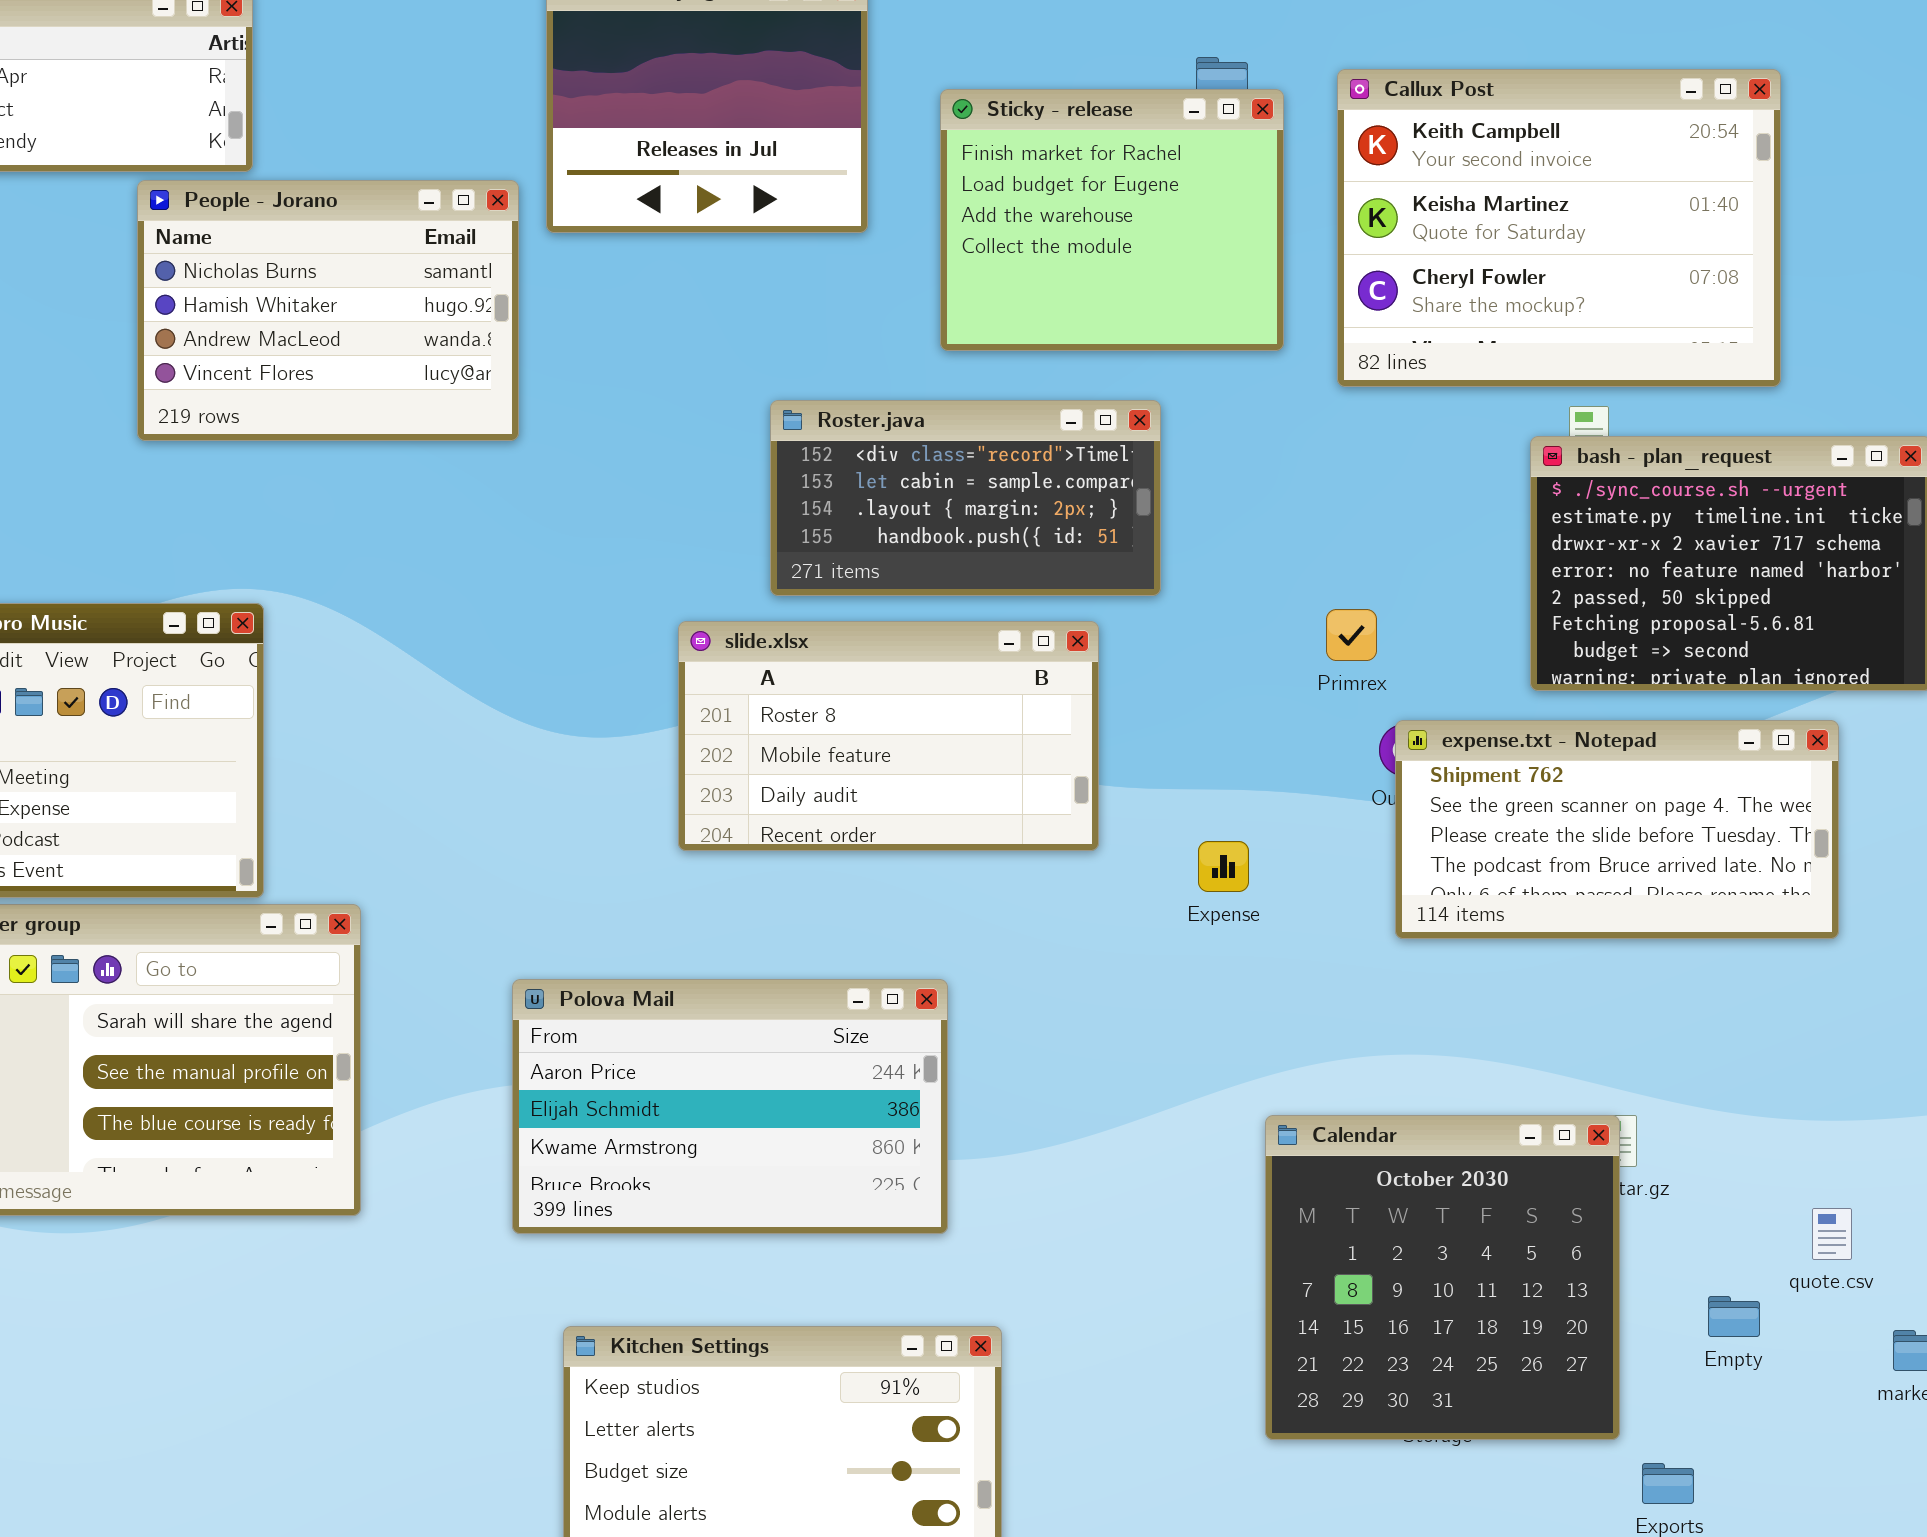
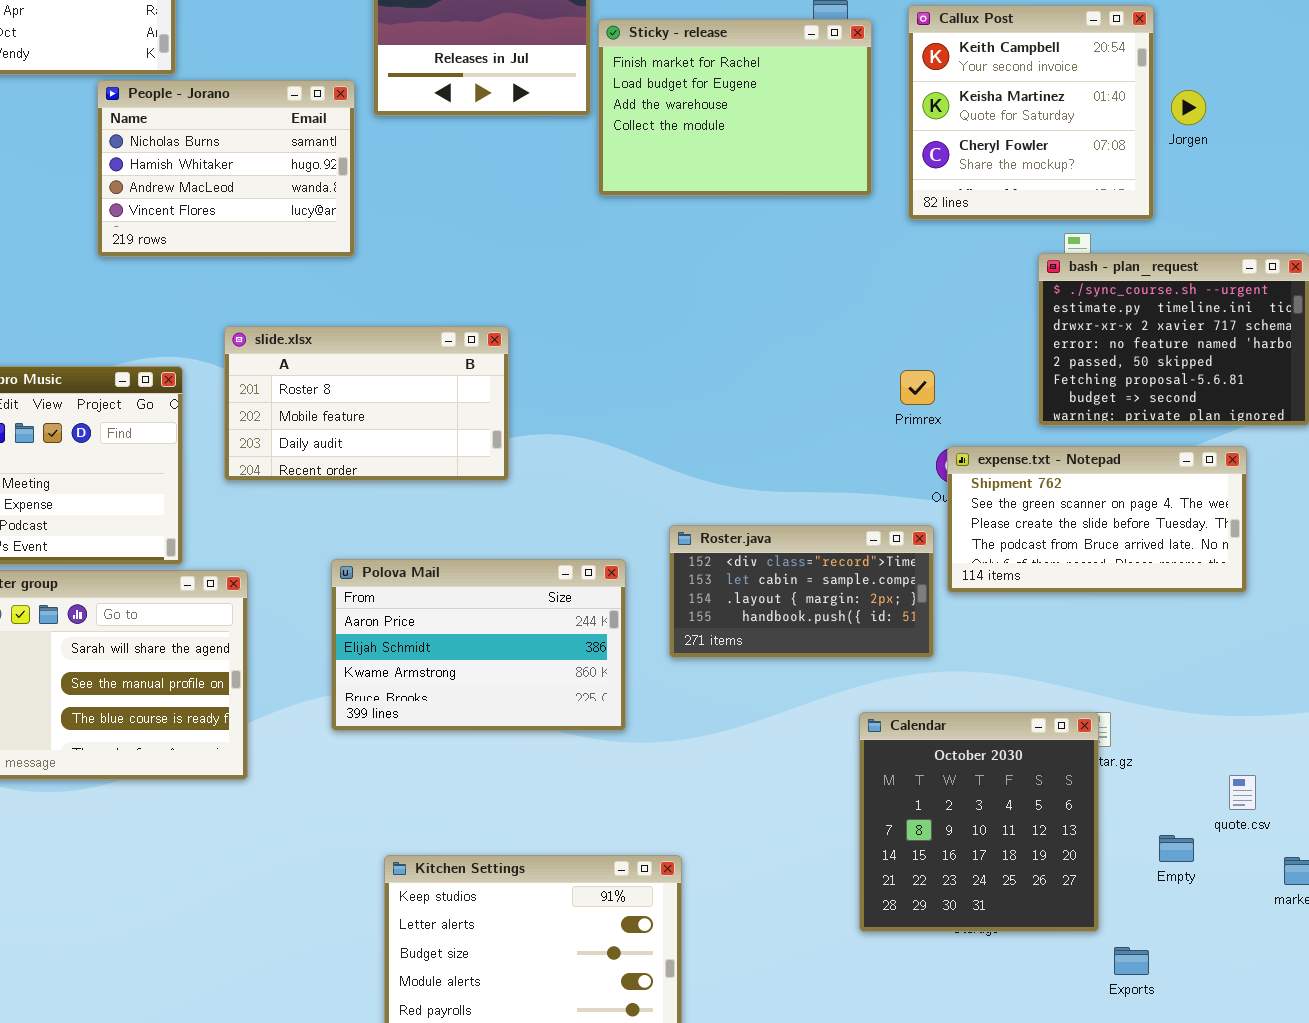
Callux Post: [1337,69,1781,387] -> [908,5,1154,220], resized
Sticky - release: [940,89,1284,351] -> [598,19,872,196], resized
Roster.java: [770,400,1161,596] -> [669,525,934,658], moved
slide.xlsx: [678,621,1099,851] -> [224,326,509,481], moved
Polova Mail: [512,979,948,1234] -> [331,559,626,731], moved

